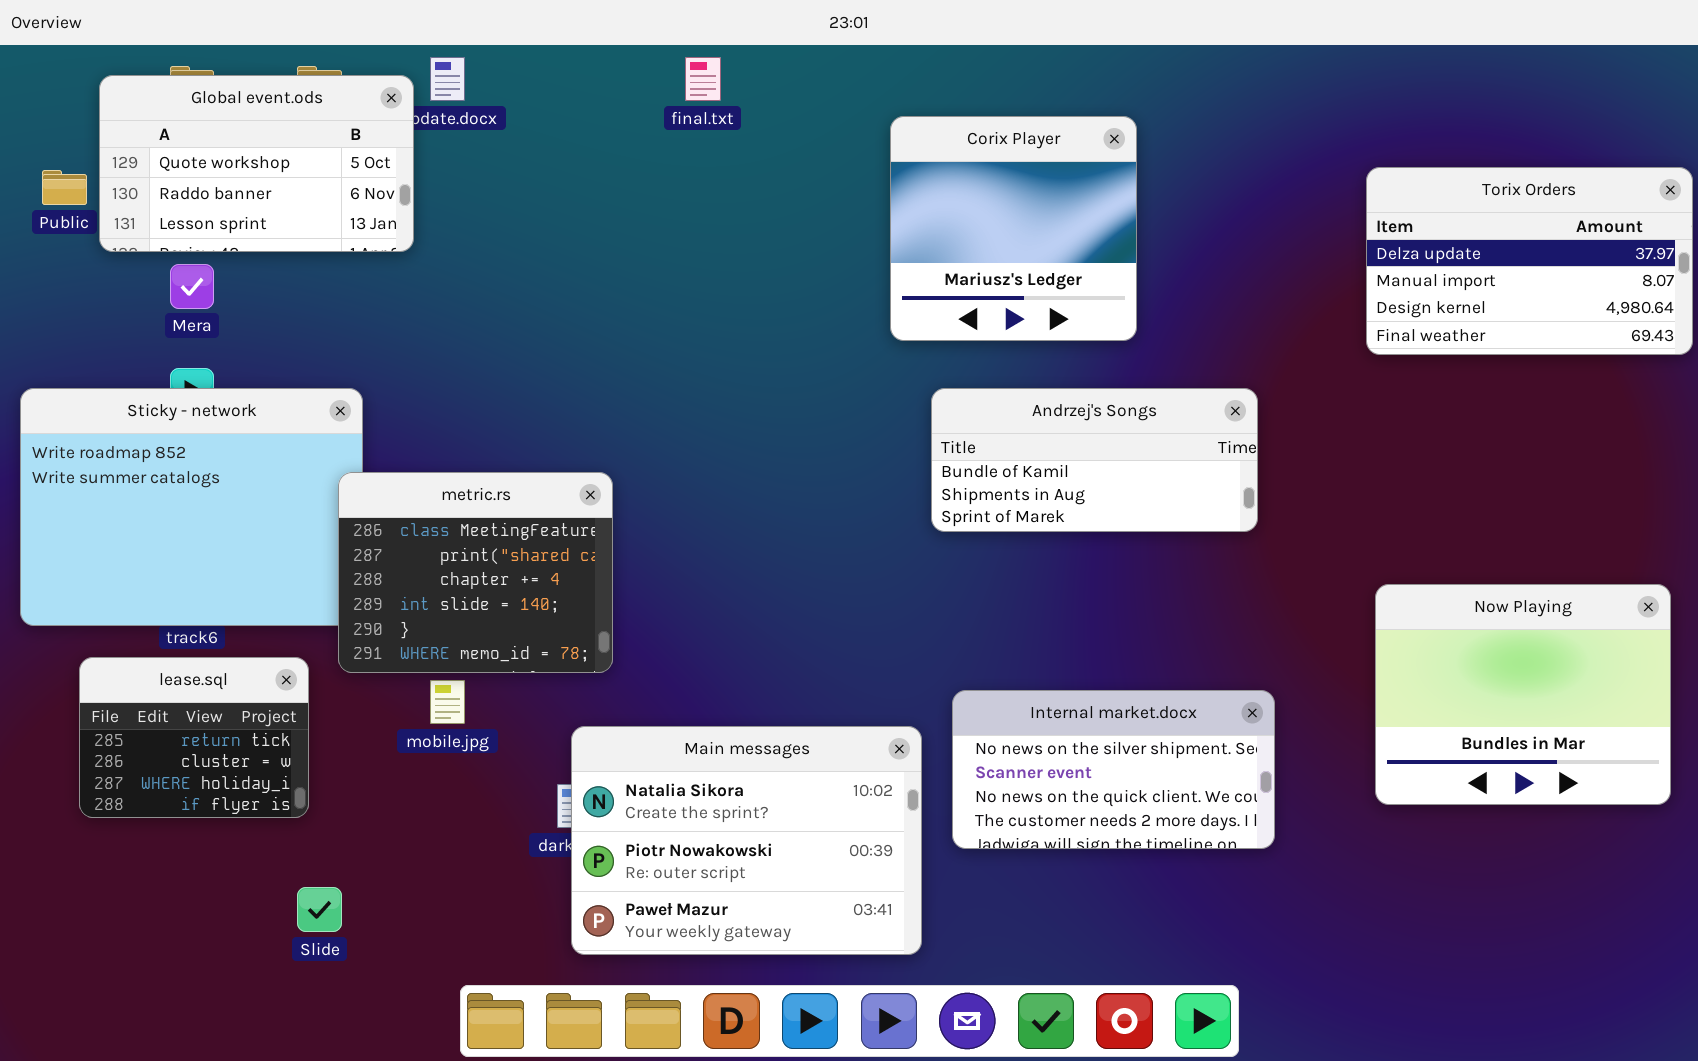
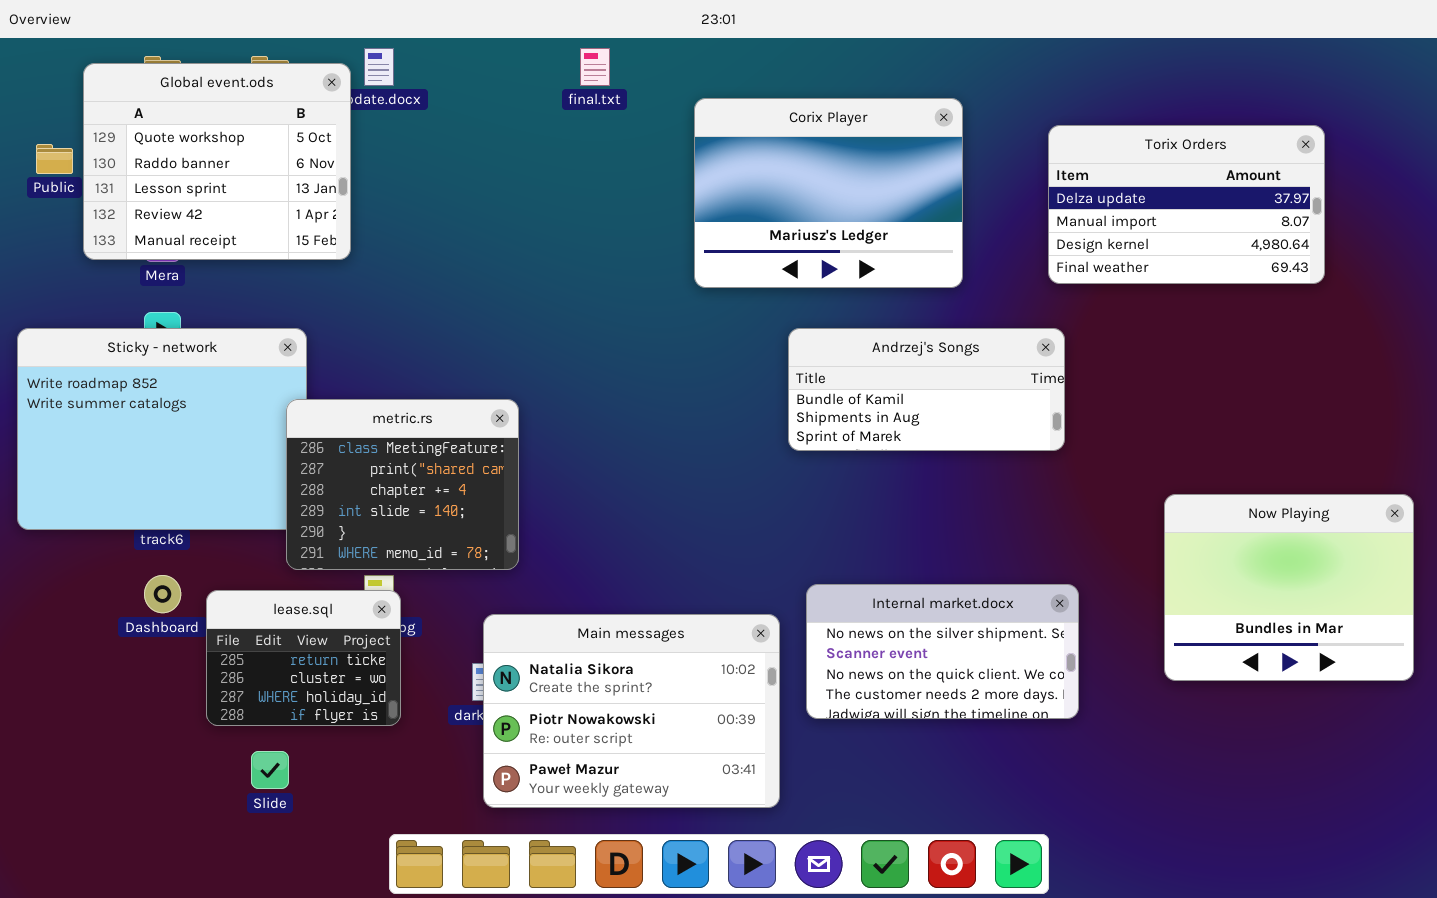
Global event.ods: [99,75,414,252] -> [83,63,351,260], resized
Corix Player: [890,116,1137,341] -> [694,98,963,288], resized
Torix Orders: [1366,167,1693,355] -> [1048,125,1325,284], moved
lease.sql: [79,657,309,818] -> [206,590,401,726], moved

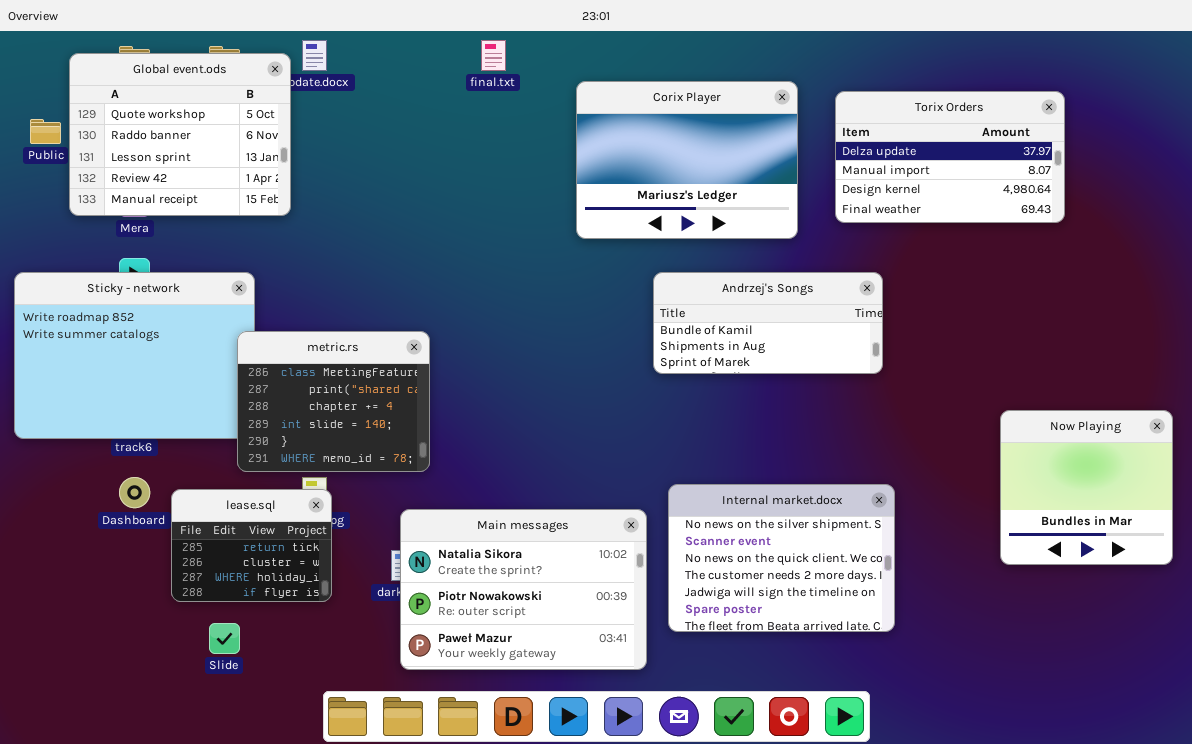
Torix Orders: [1048,125,1325,284] -> [835,91,1065,223], moved
Now Playing: [1164,494,1414,681] -> [1000,410,1173,565], resized
Internal market.docx: [806,584,1079,719] -> [668,484,895,632], resized

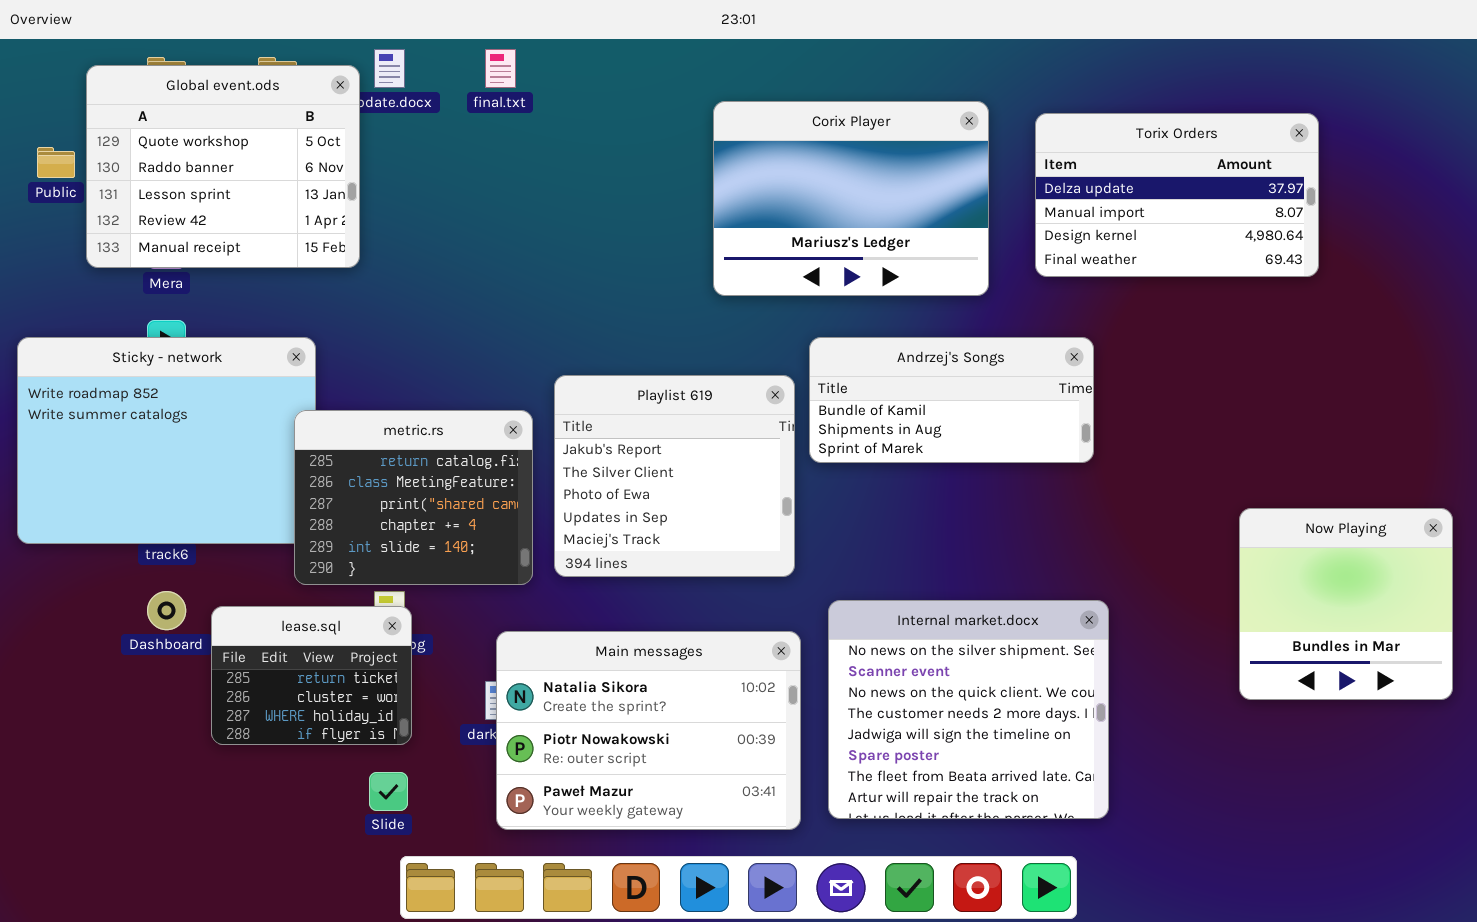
final.txt: [481,40,506,71] -> [485,49,516,88], moved
Playlist 619: none -> [554,375,795,577], opened
metric.rs: [237,331,430,472] -> [294,410,533,585], scrolled up 1 row
Internal market.docx: [668,484,895,632] -> [828,600,1109,819], resized
Slide: [209,623,240,654] -> [369,772,408,811], moved

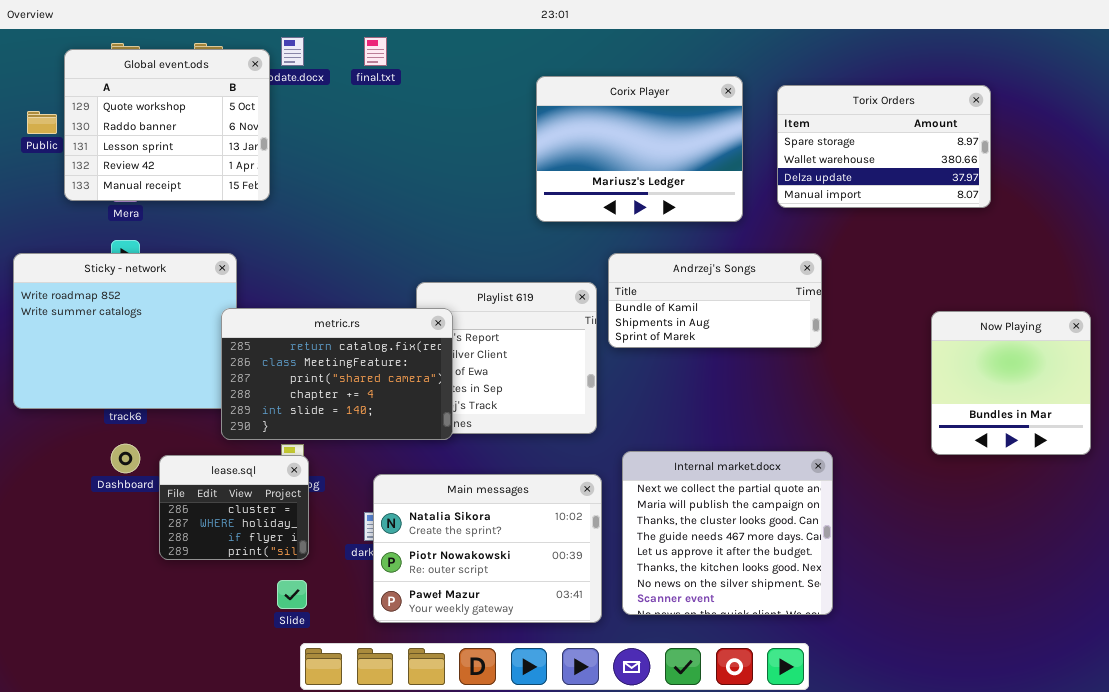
Torix Orders: [1035,113,1319,277] -> [777,85,991,208], scrolled up 2 rows
metric.rs: [294,410,533,585] -> [221,308,453,440], resized
Now Playing: [1239,508,1453,700] -> [931,311,1091,455], moved
Internal market.docx: [828,600,1109,819] -> [622,451,833,615], scrolled up 6 rows
lease.sql: [211,606,412,745] -> [159,455,309,560], scrolled down 1 row

